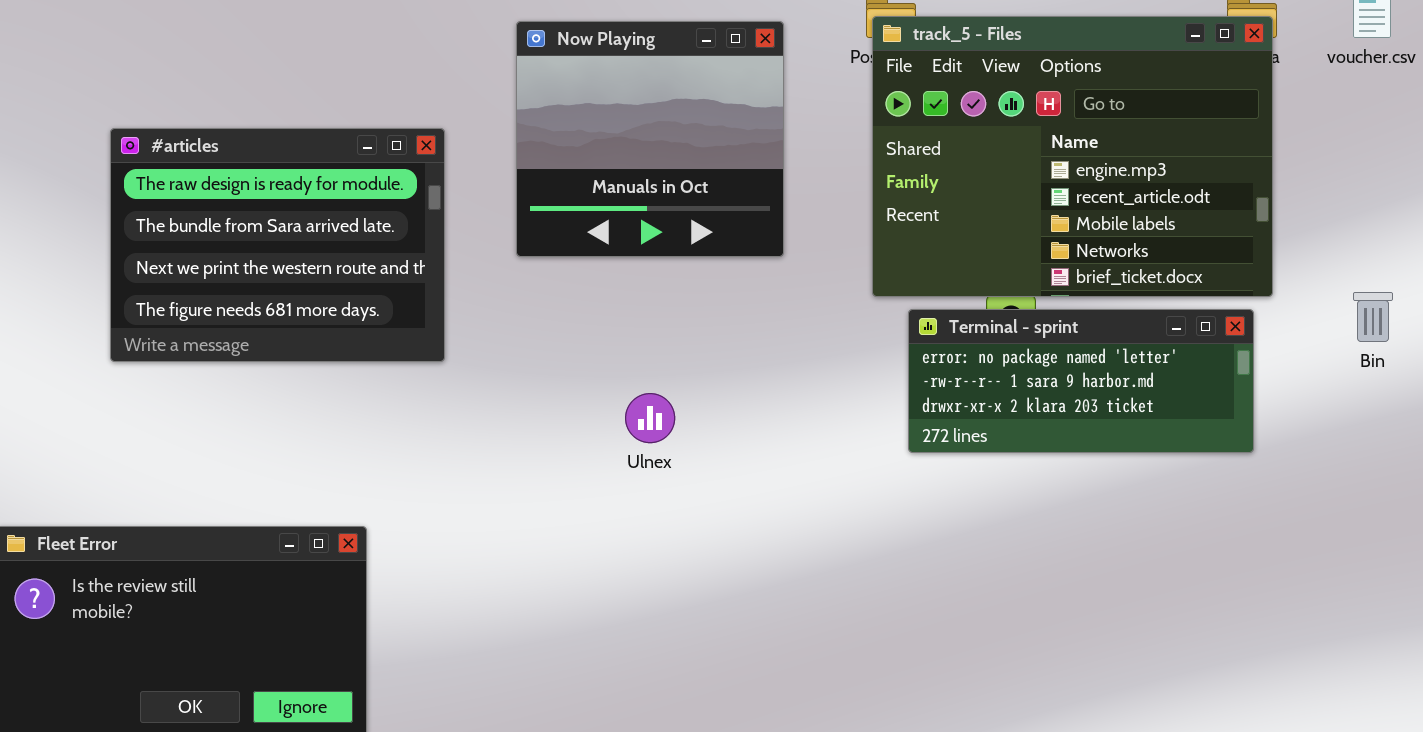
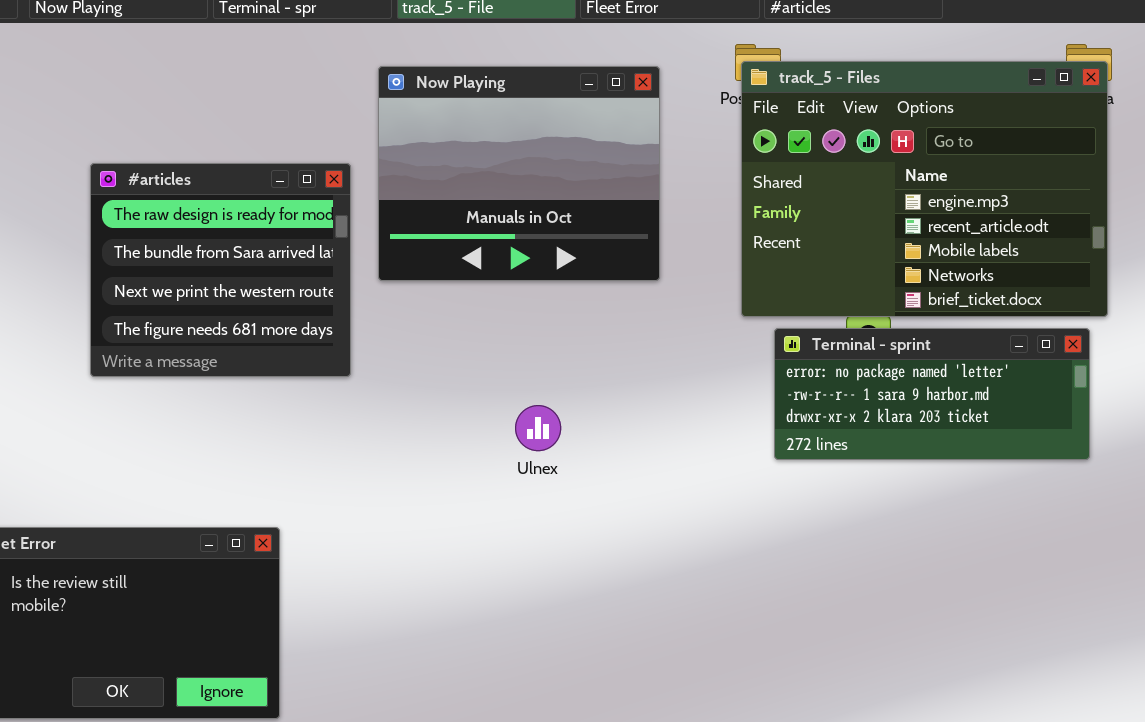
Now Playing: [516,21,784,257] -> [378,66,660,281], resized
#articles: [110,128,445,362] -> [90,163,351,377], resized

